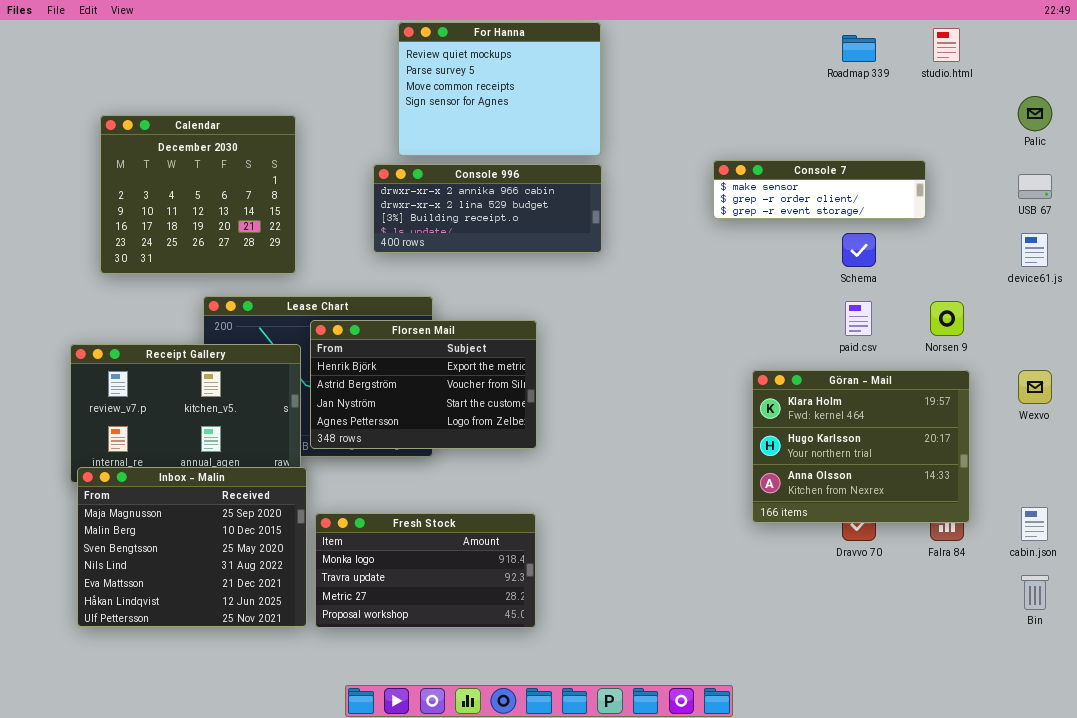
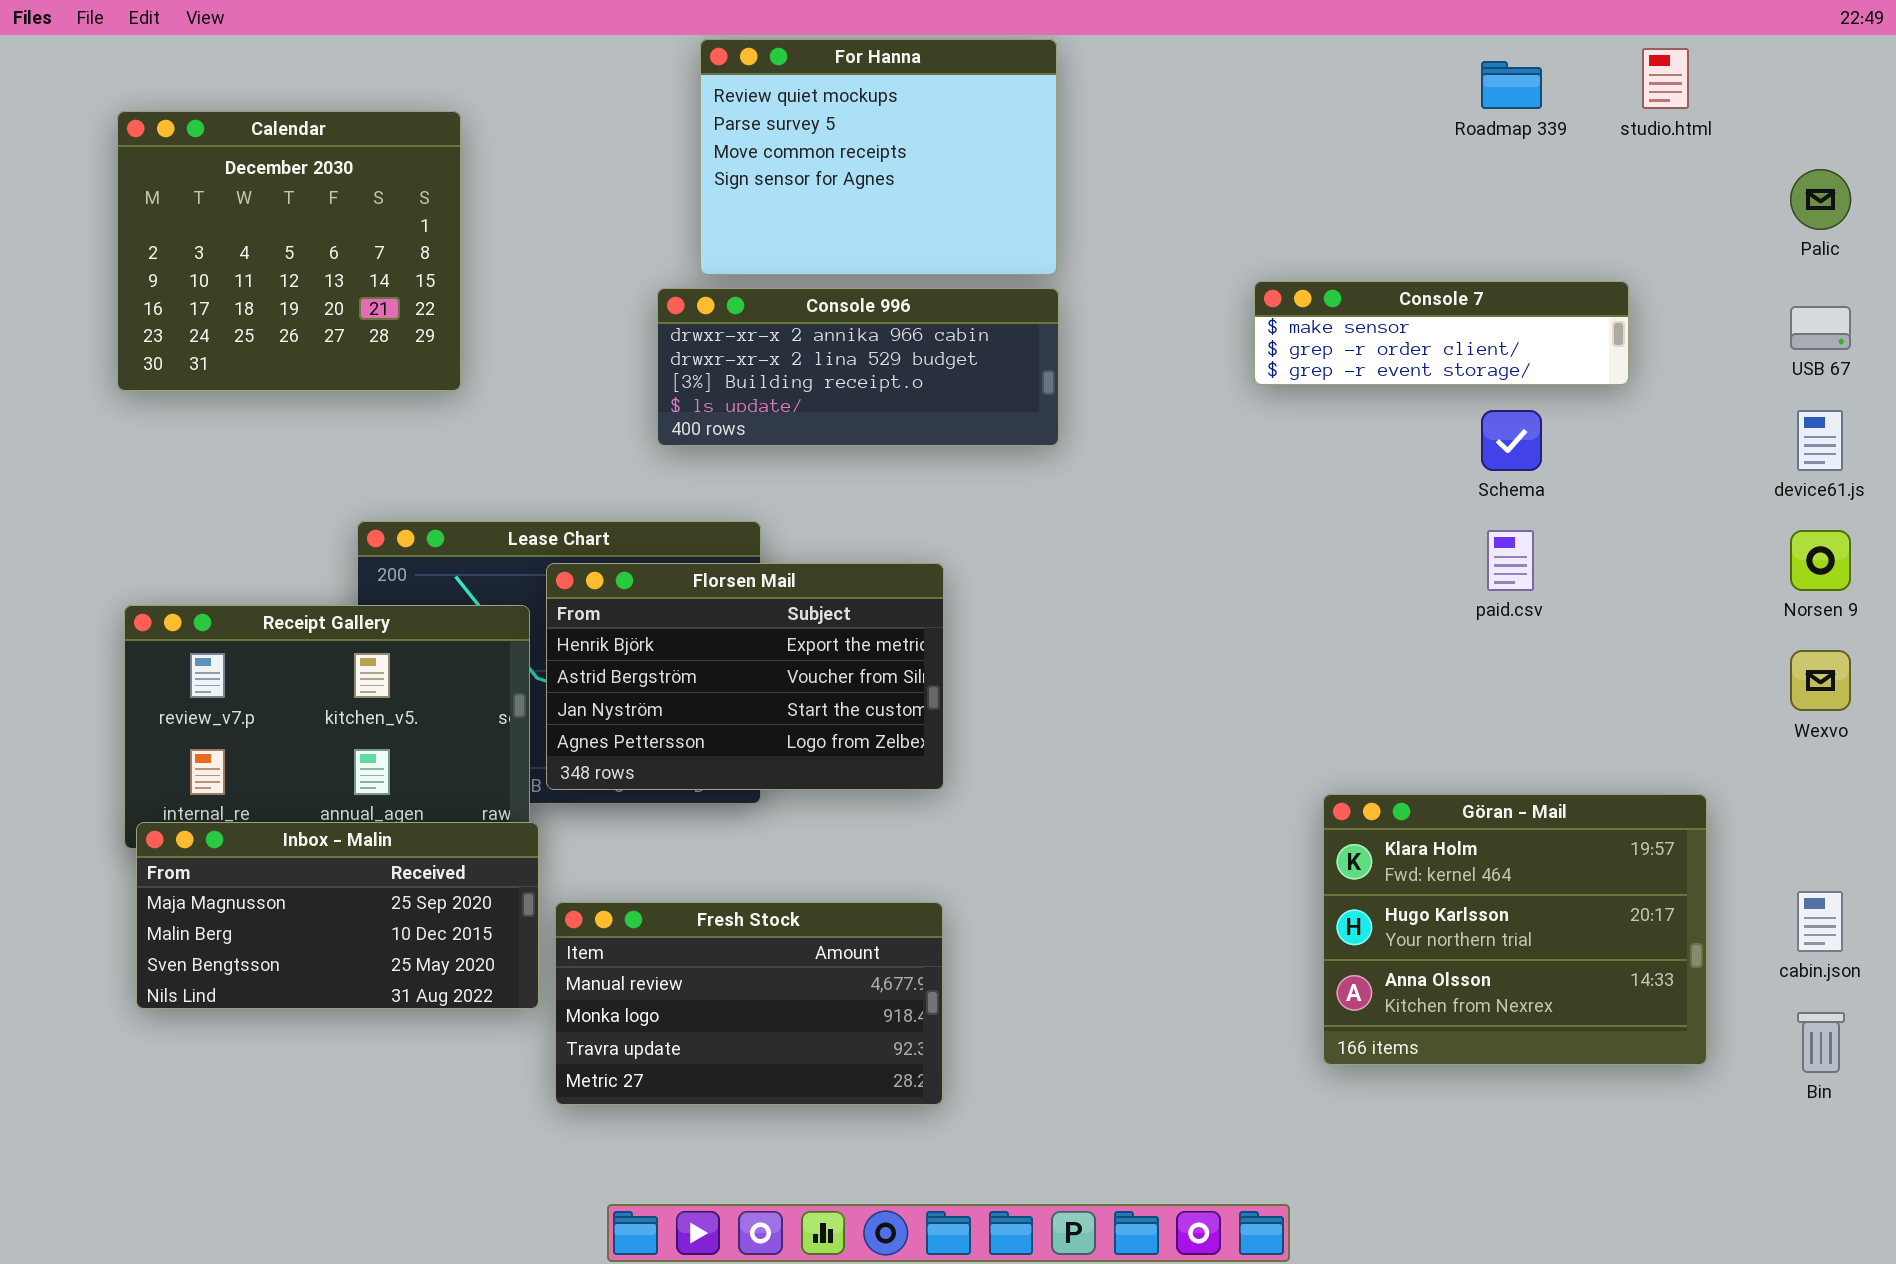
Calendar: [100,115,296,274] -> [117,111,461,391], moved
Norsen 9: [930,301,964,336] -> [1790,530,1851,591], moved
Göran - Mail: [752,370,970,523] -> [1323,794,1707,1065], moved
Inbox - Malin: [77,467,307,627] -> [136,822,539,1009], resized
Fresh Stock: [315,513,536,628] -> [555,902,943,1105], scrolled up 1 row

